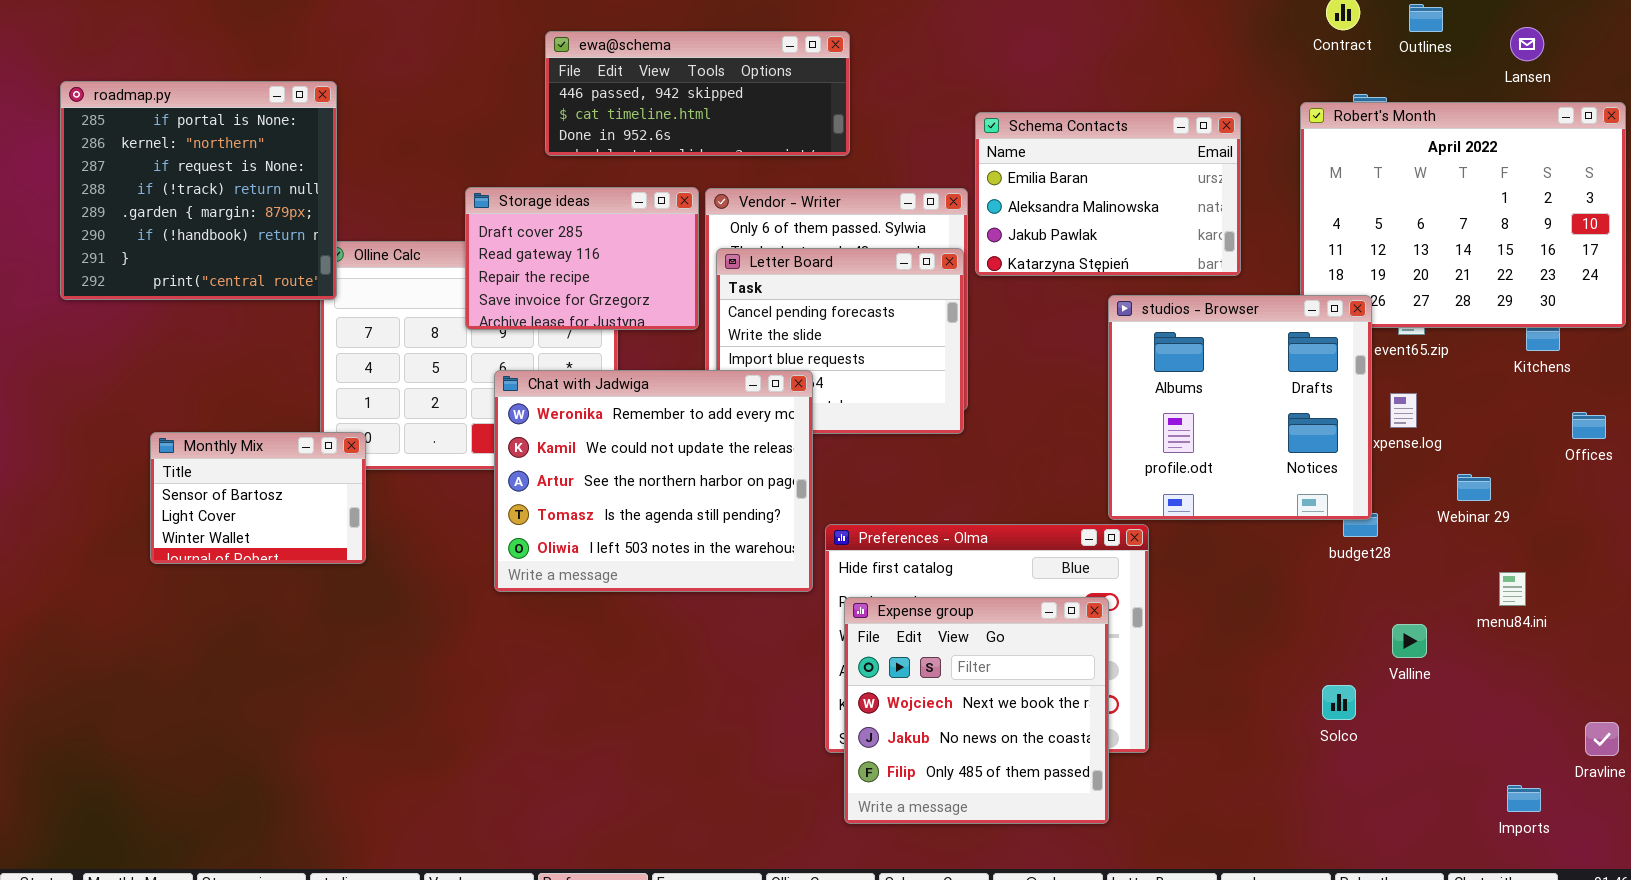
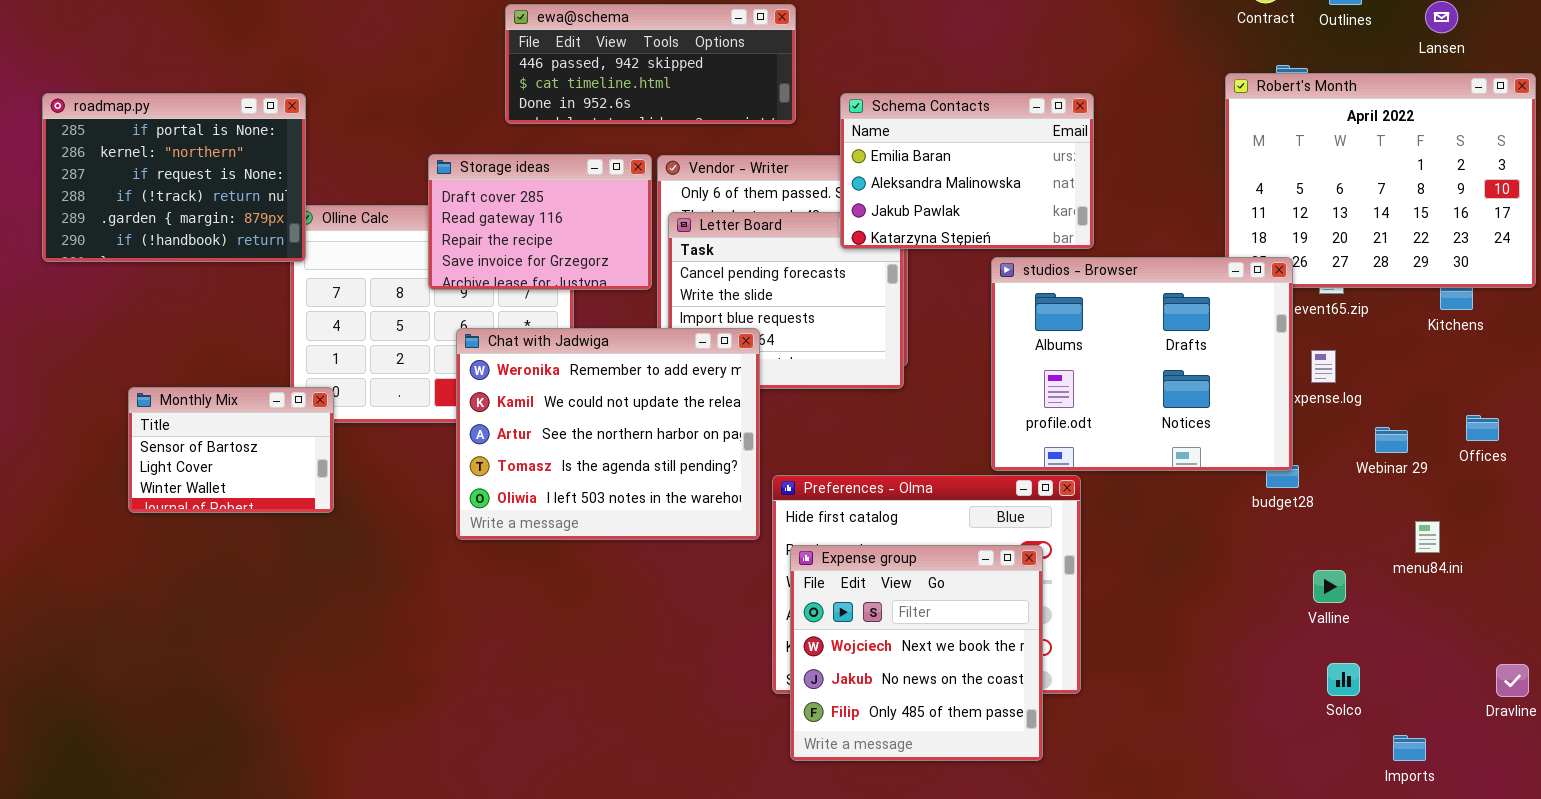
roadmap.py: [60,81,337,300] -> [42,93,306,262], resized
Schema Contacts: [975,112,1241,276] -> [840,93,1094,249], moved
studios - Browser: [1108,295,1372,520] -> [991,257,1293,471], resized
Offices: [1572,412,1606,439] -> [1466,415,1499,441], moved
Solco: [1322,685,1356,720] -> [1327,663,1360,696], moved
Imports: [1507,785,1541,812] -> [1393,735,1426,761], moved

